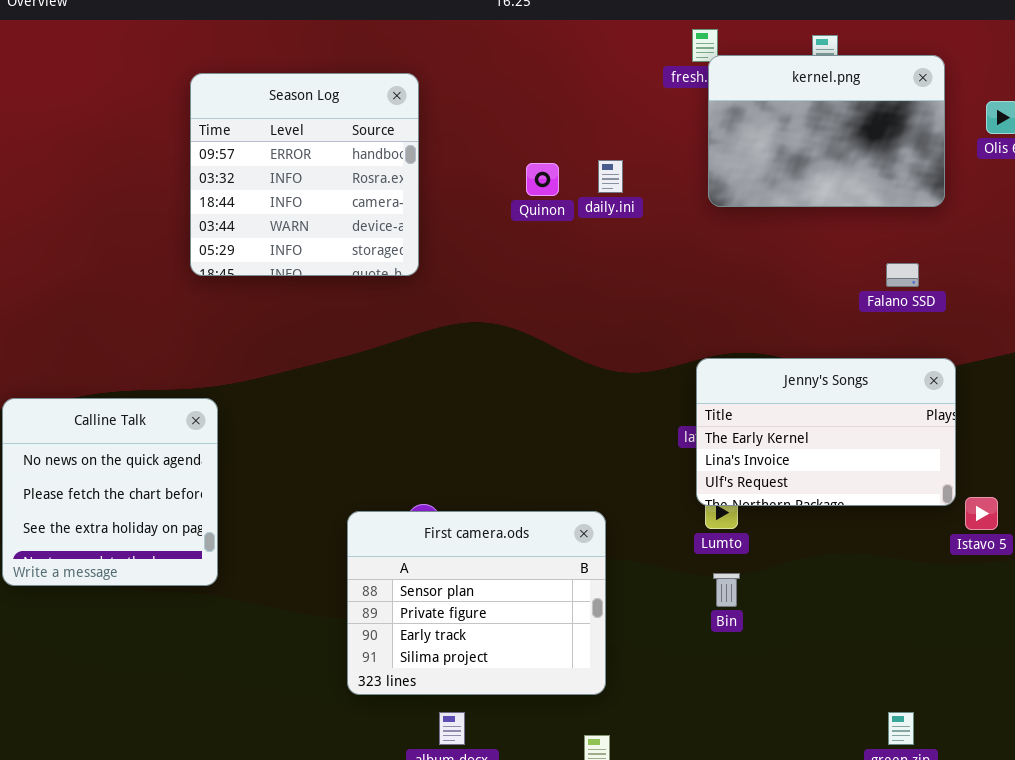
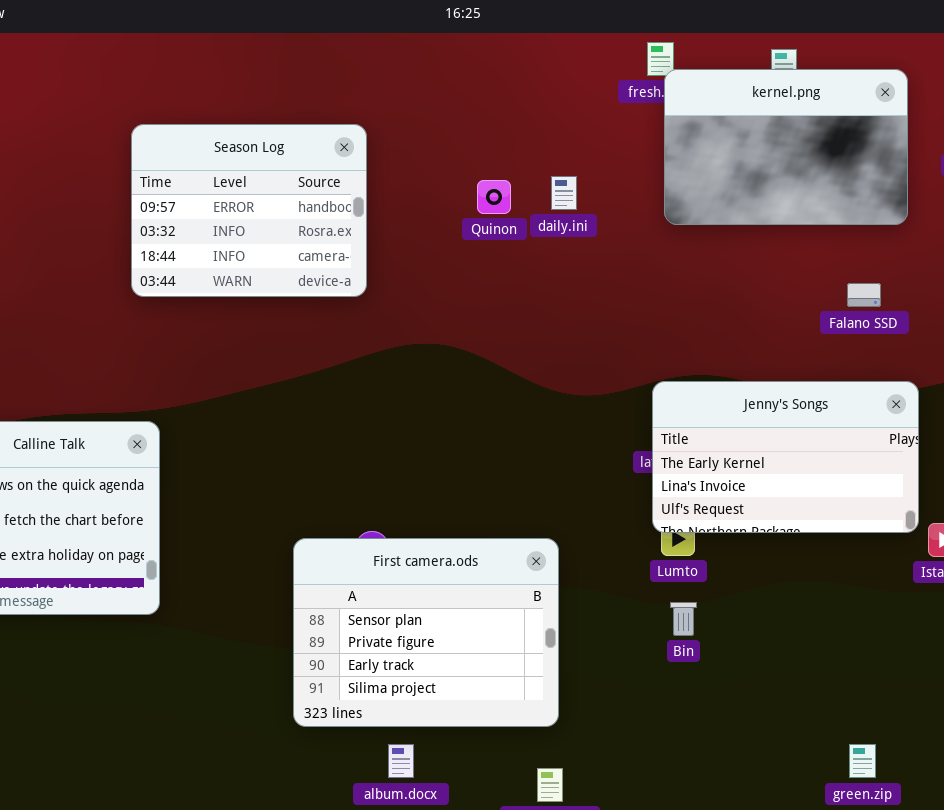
Season Log: [190,73,419,276] -> [131,124,367,297], resized

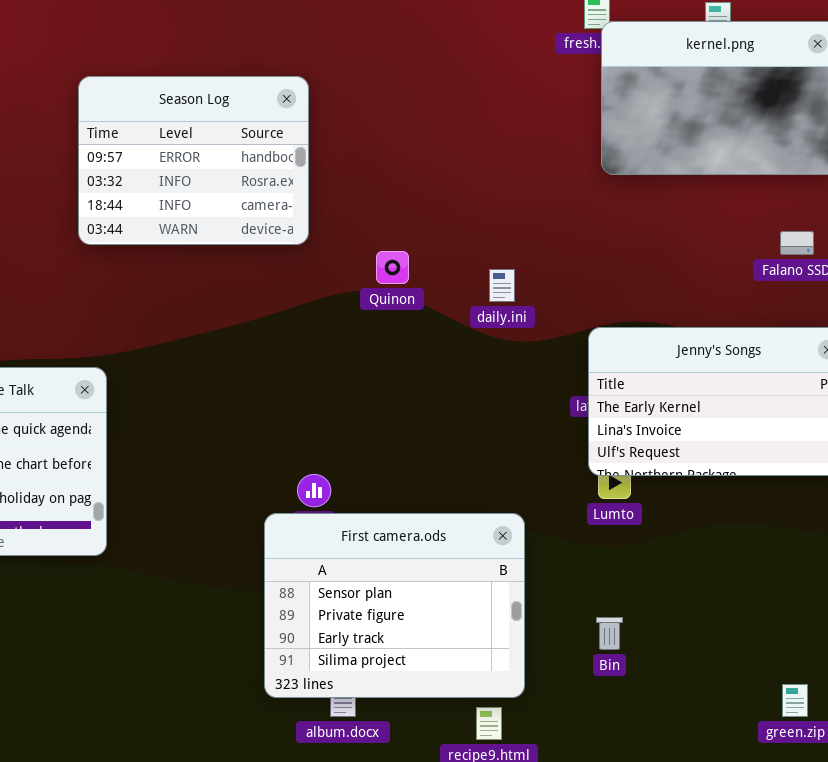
daily.ini: [551,176,577,210] -> [489,269,515,302], moved
Quinon: [477,180,511,214] -> [376,251,409,284], moved
First camera.ods: [293,538,559,727] -> [264,513,525,698], moved
Bin: [670,602,697,636] -> [596,617,623,650], moved

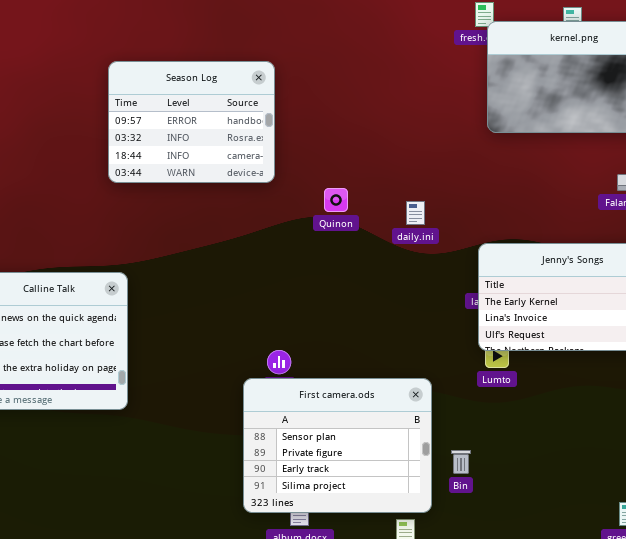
Bin: [596,617,623,650] -> [451,450,471,474], moved

